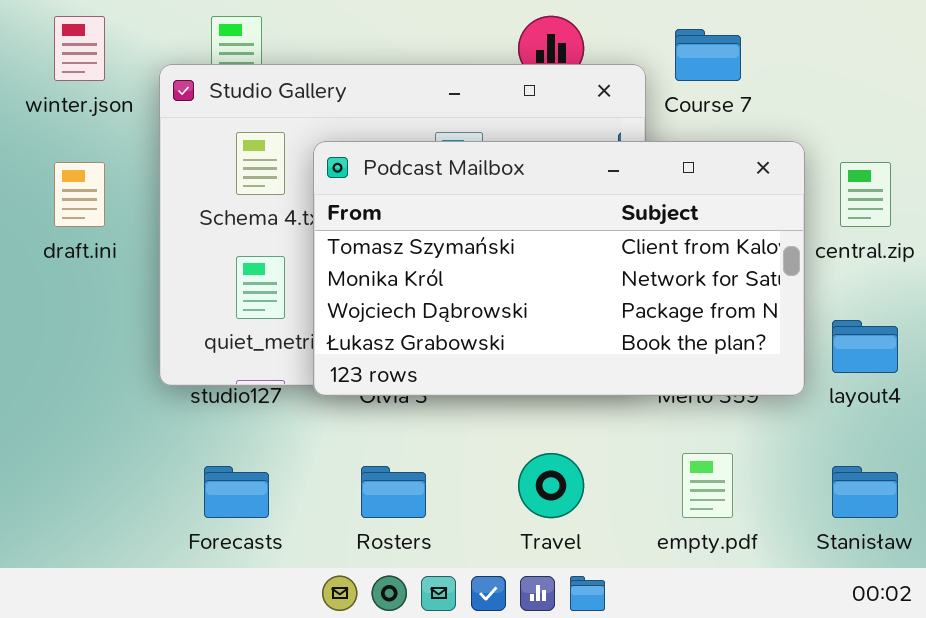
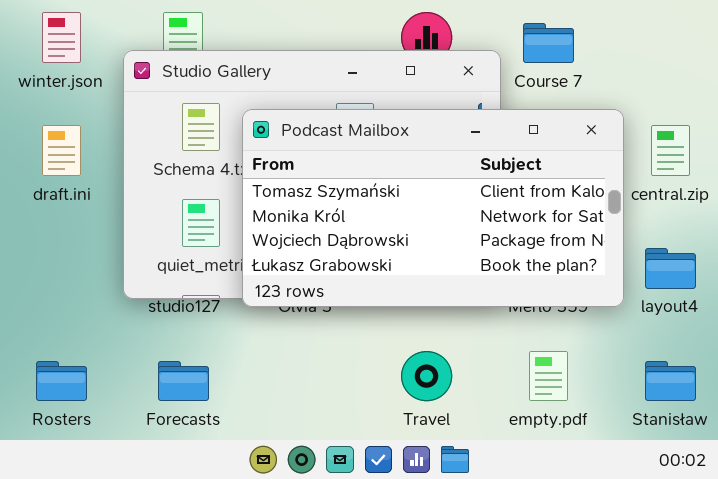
Rosters: [361,466,426,518] -> [36,361,87,401], moved

